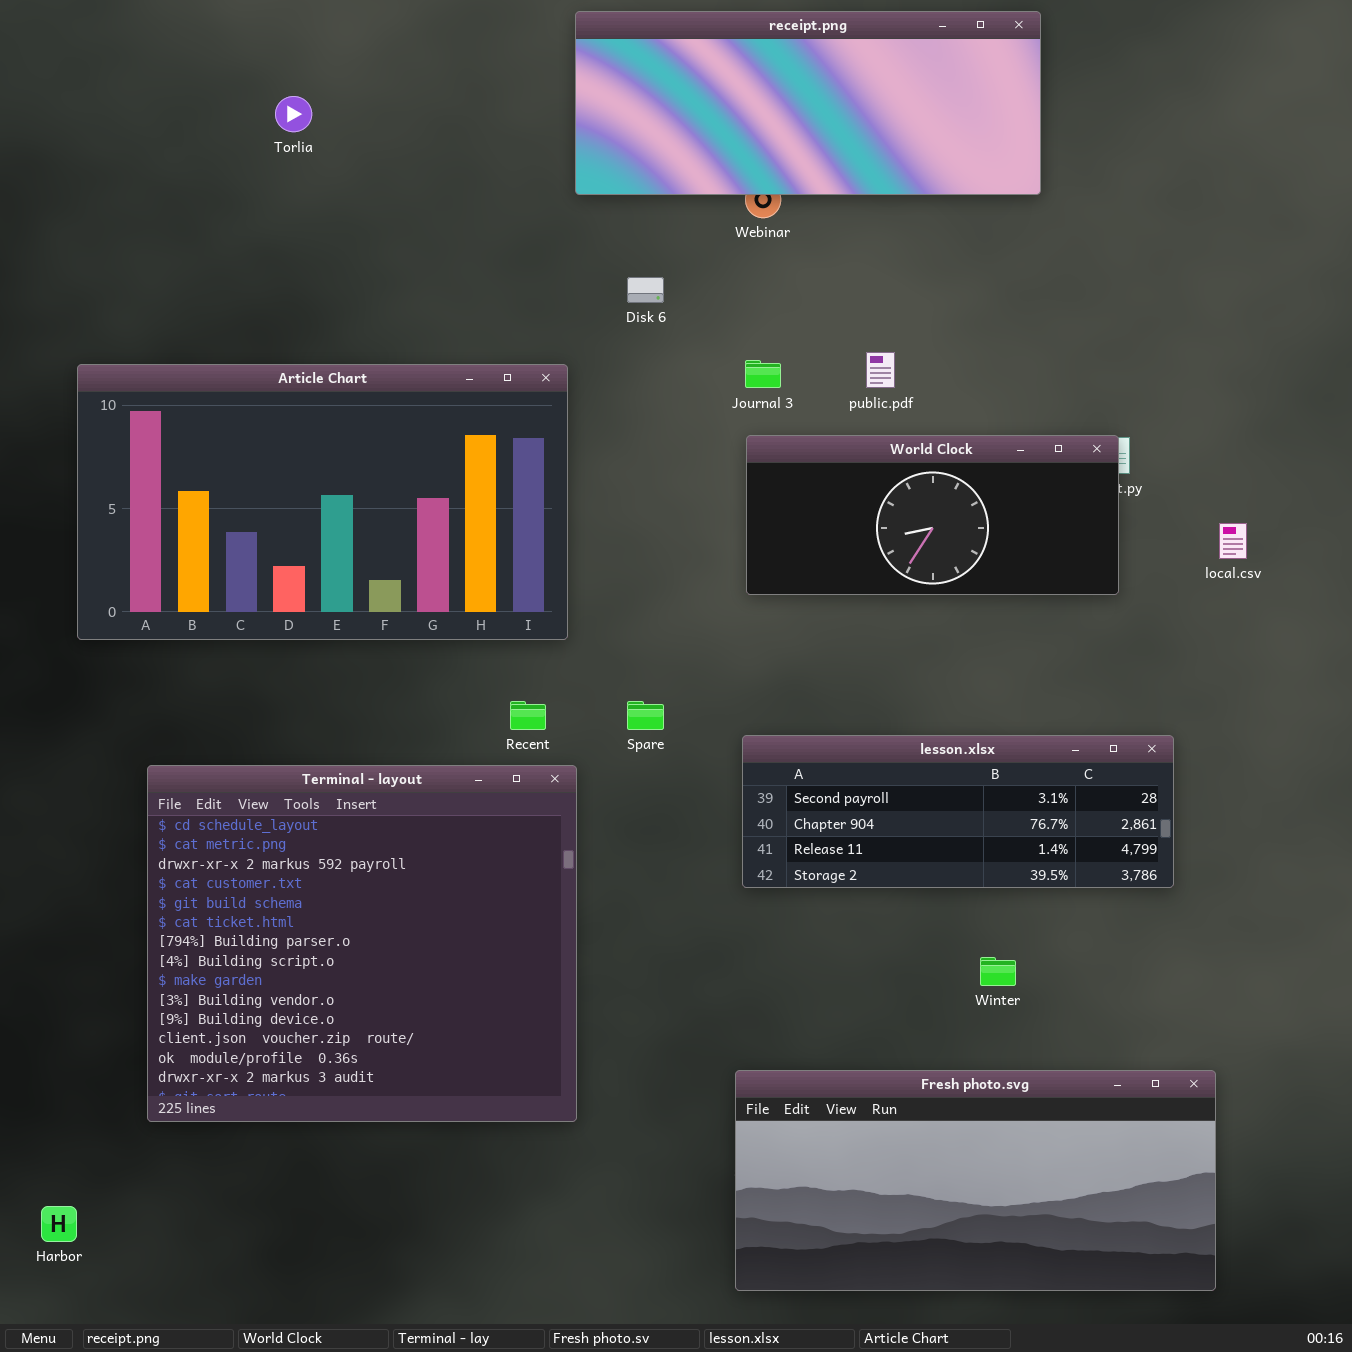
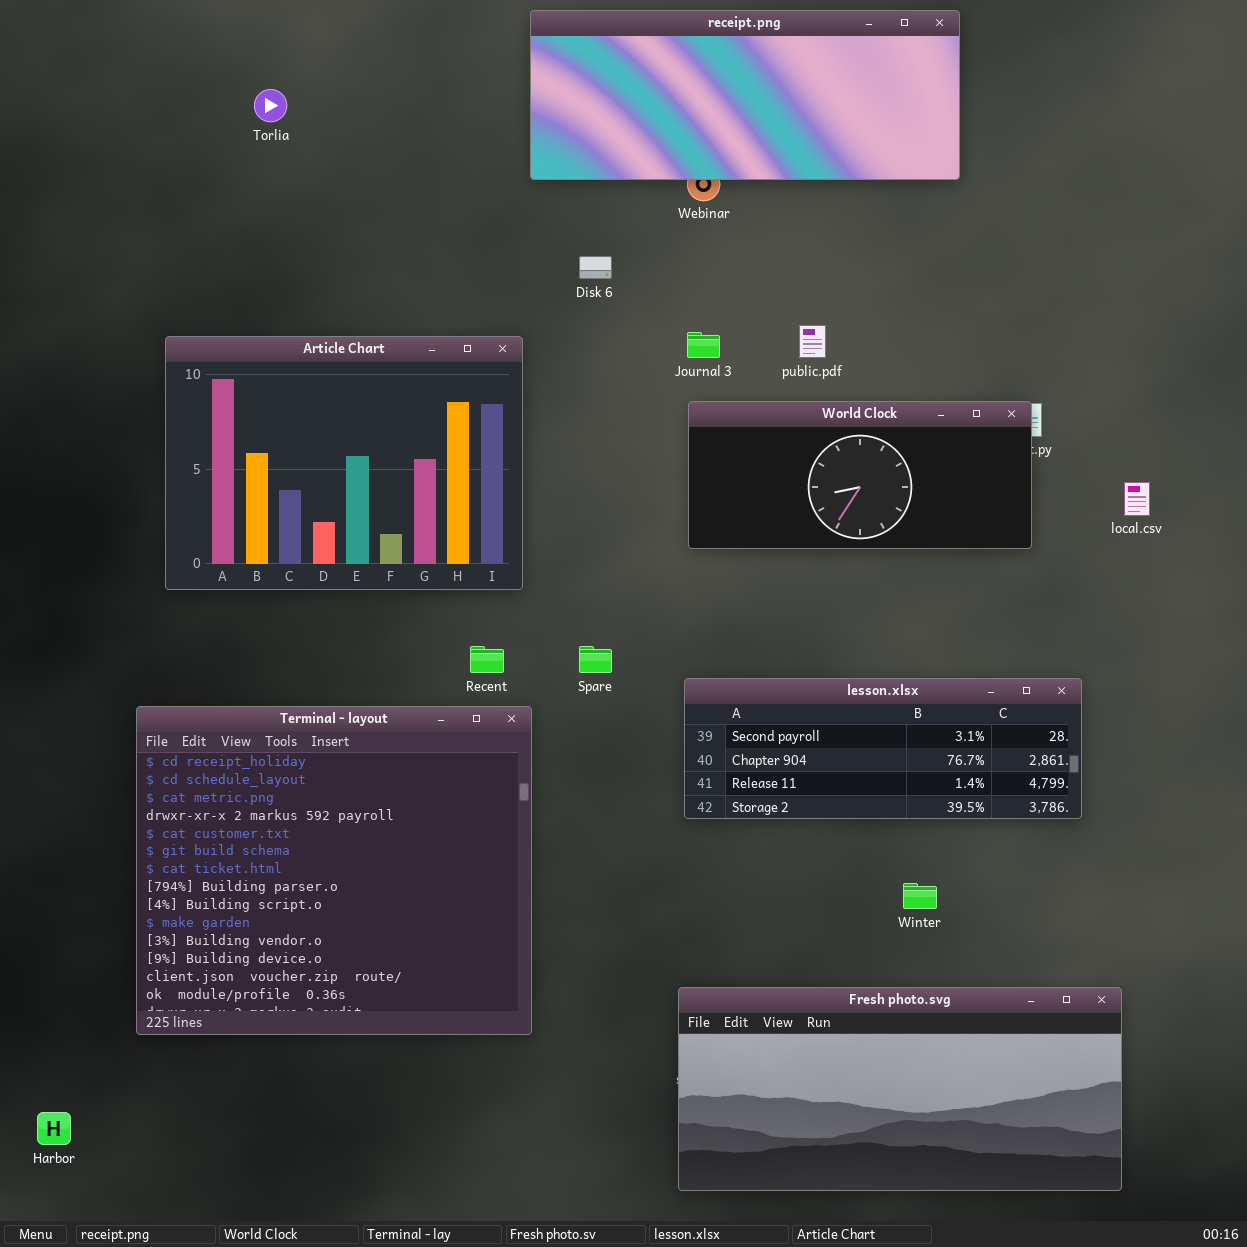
Article Chart: [77,364,568,640] -> [165,336,523,590], resized
Terminal - layout: [147,765,577,1122] -> [136,706,532,1035], scrolled up 1 row

